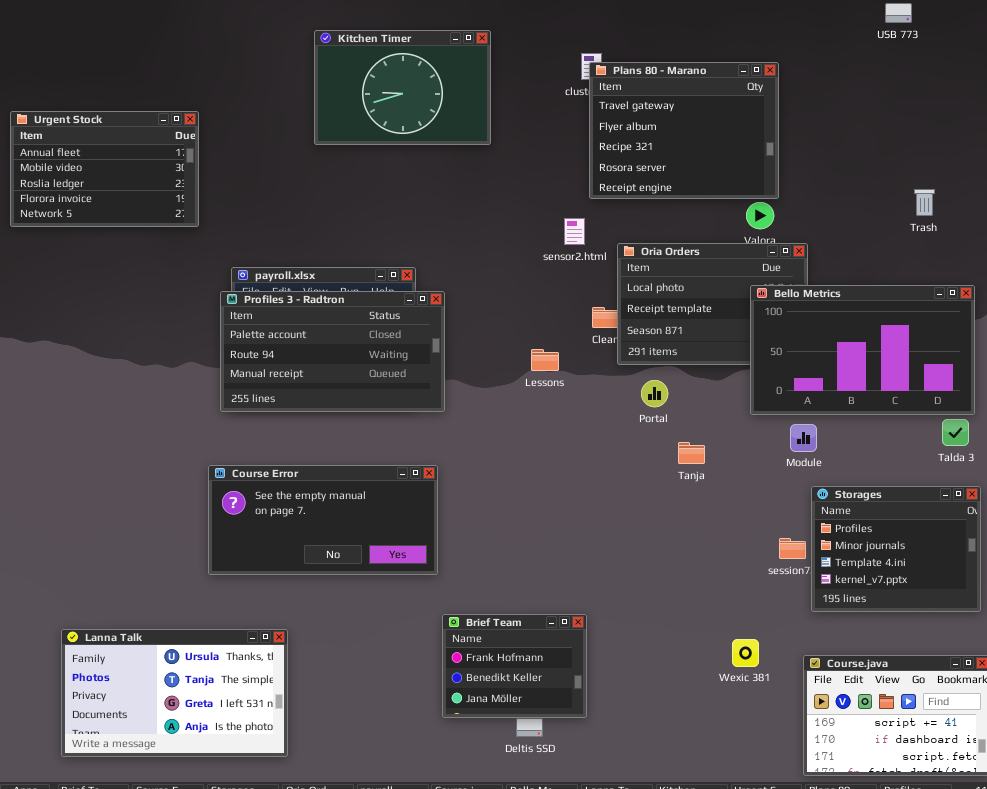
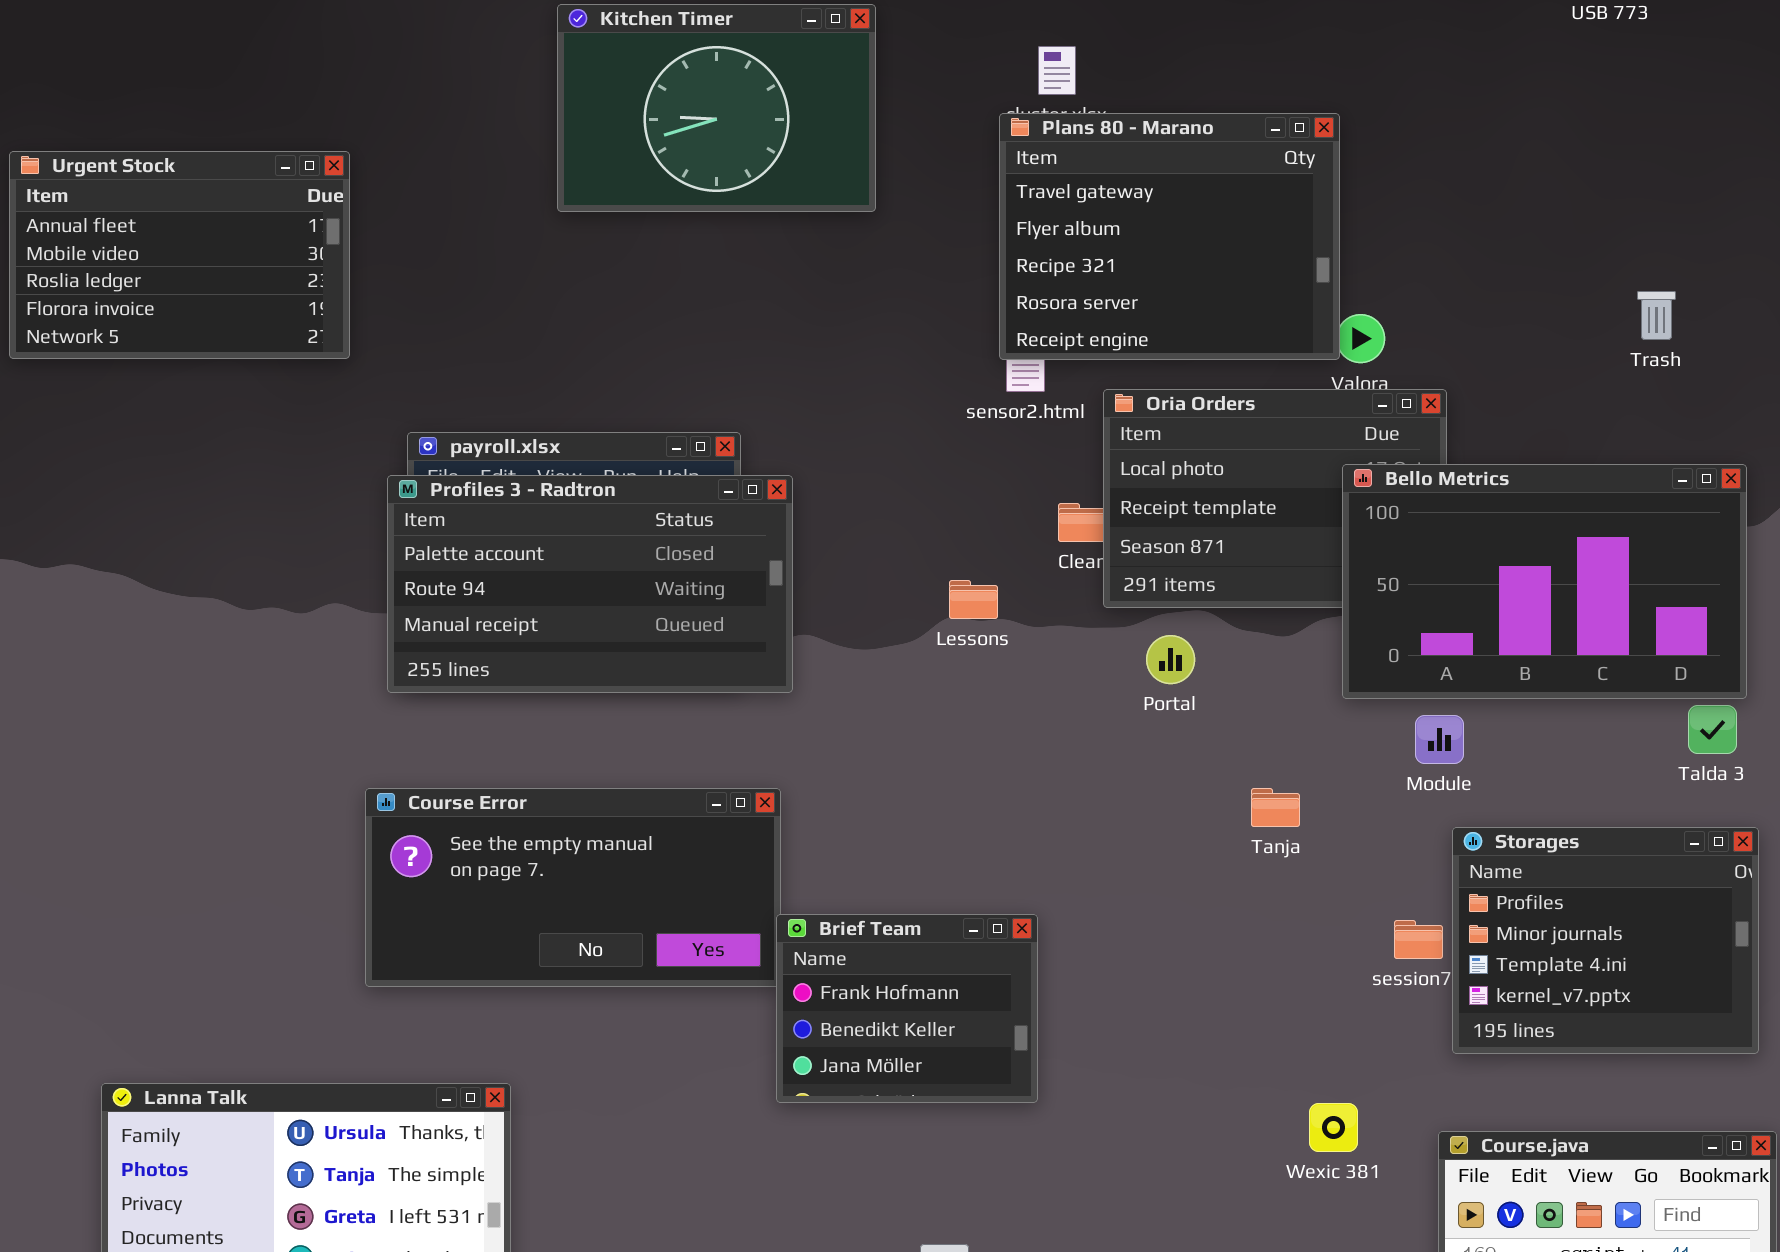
Plans 80 - Marano: [589,62,779,199] -> [999,113,1340,360], moved
Tanja: [678,442,705,464] -> [1251,788,1300,827], moved
Brief Team: [442,614,587,718] -> [776,914,1038,1103], moved

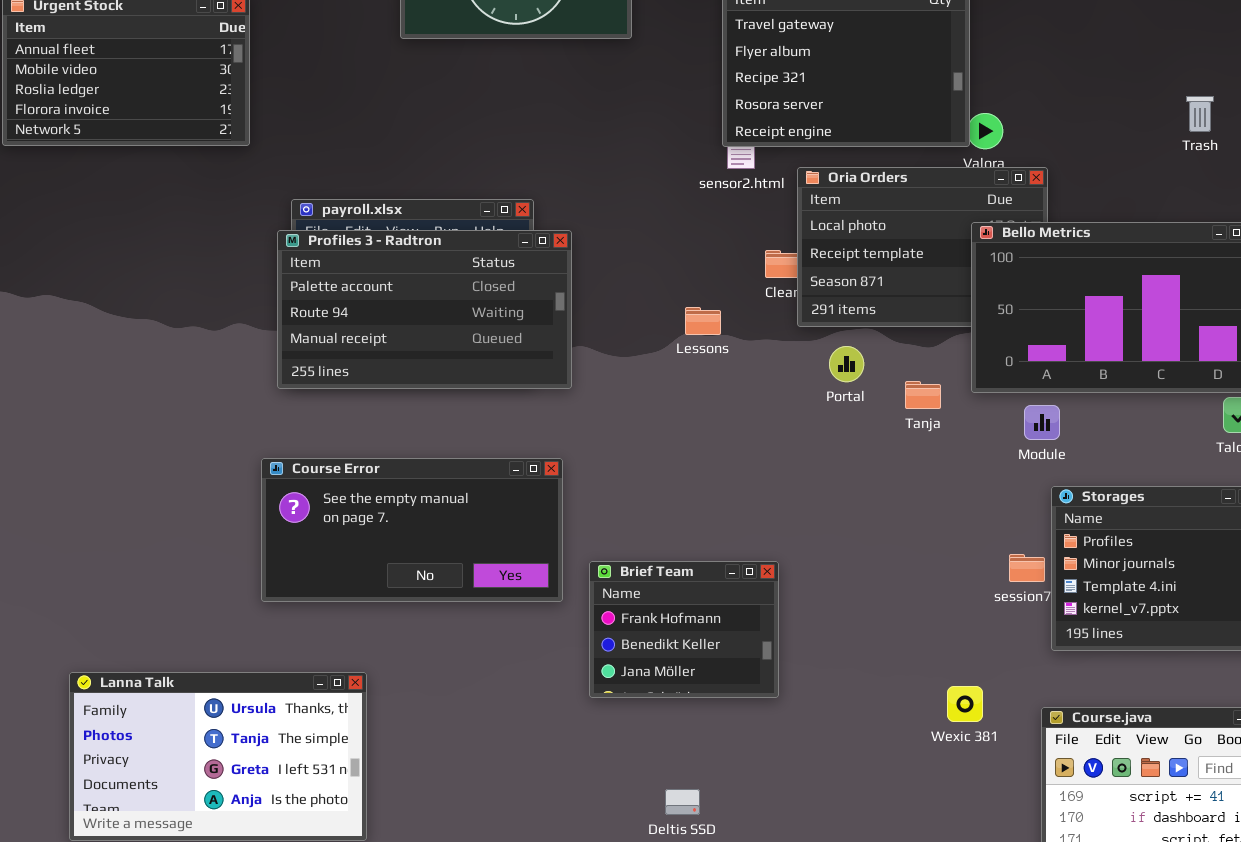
Tanja: [1251,788,1300,827] -> [905,381,941,409], moved
Brief Team: [776,914,1038,1103] -> [589,561,779,698], moved

